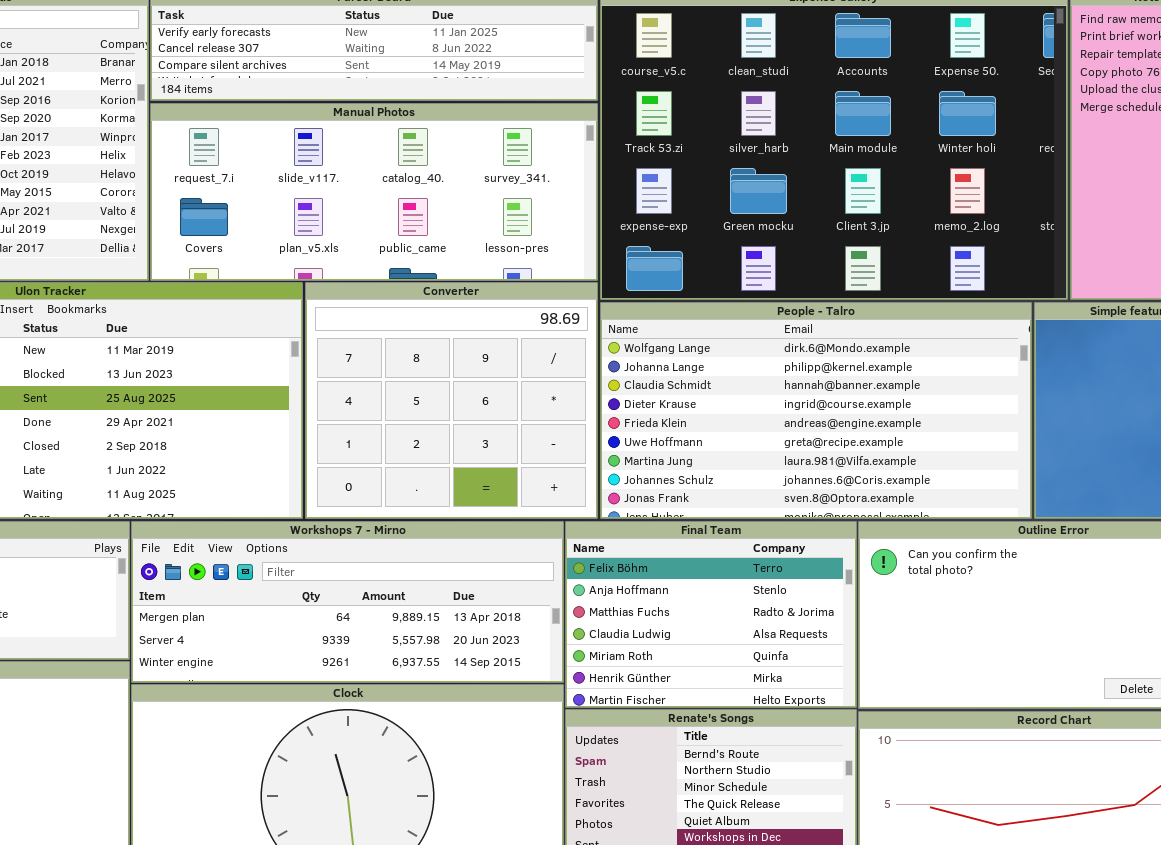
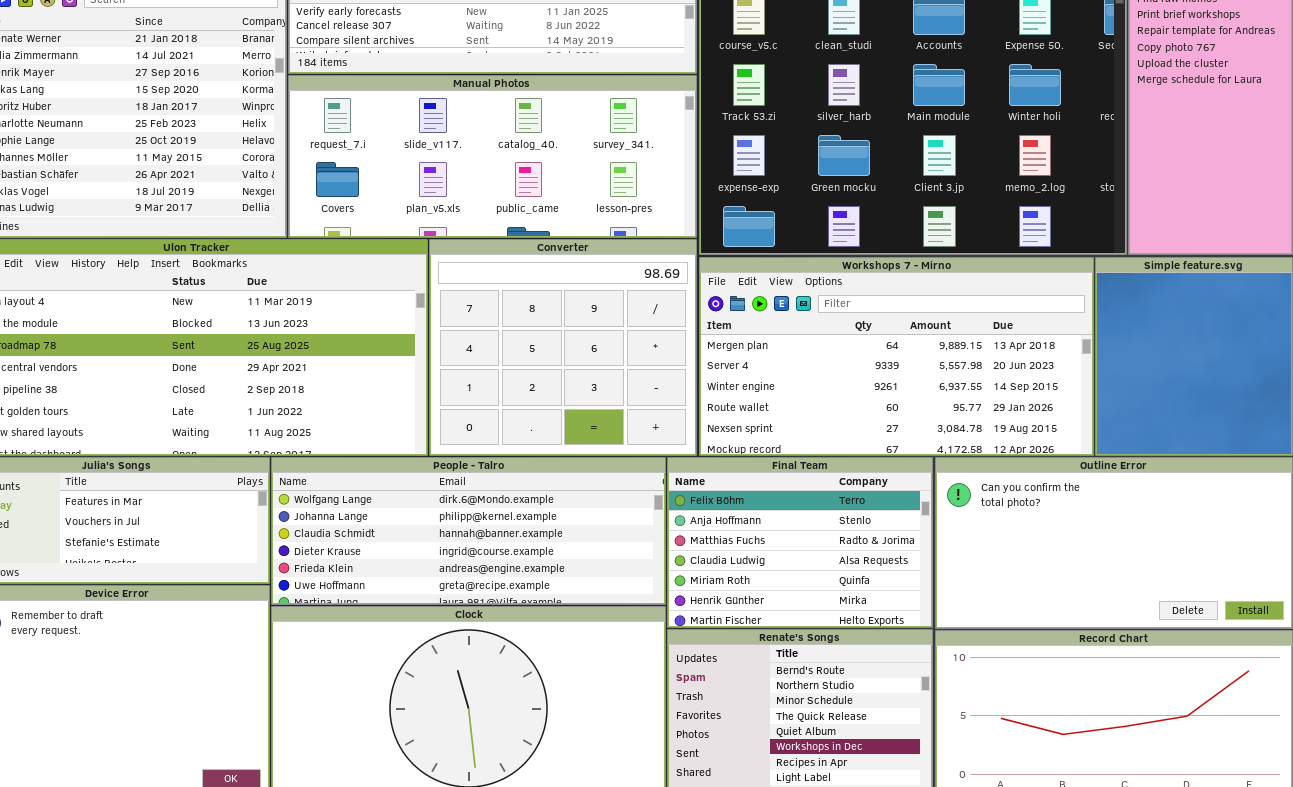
People - Talro: [600,302,1032,519] -> [271,457,666,605], moved, resized
Workshops 7 - Mirno: [131,521,564,683] -> [699,257,1094,456], moved, resized

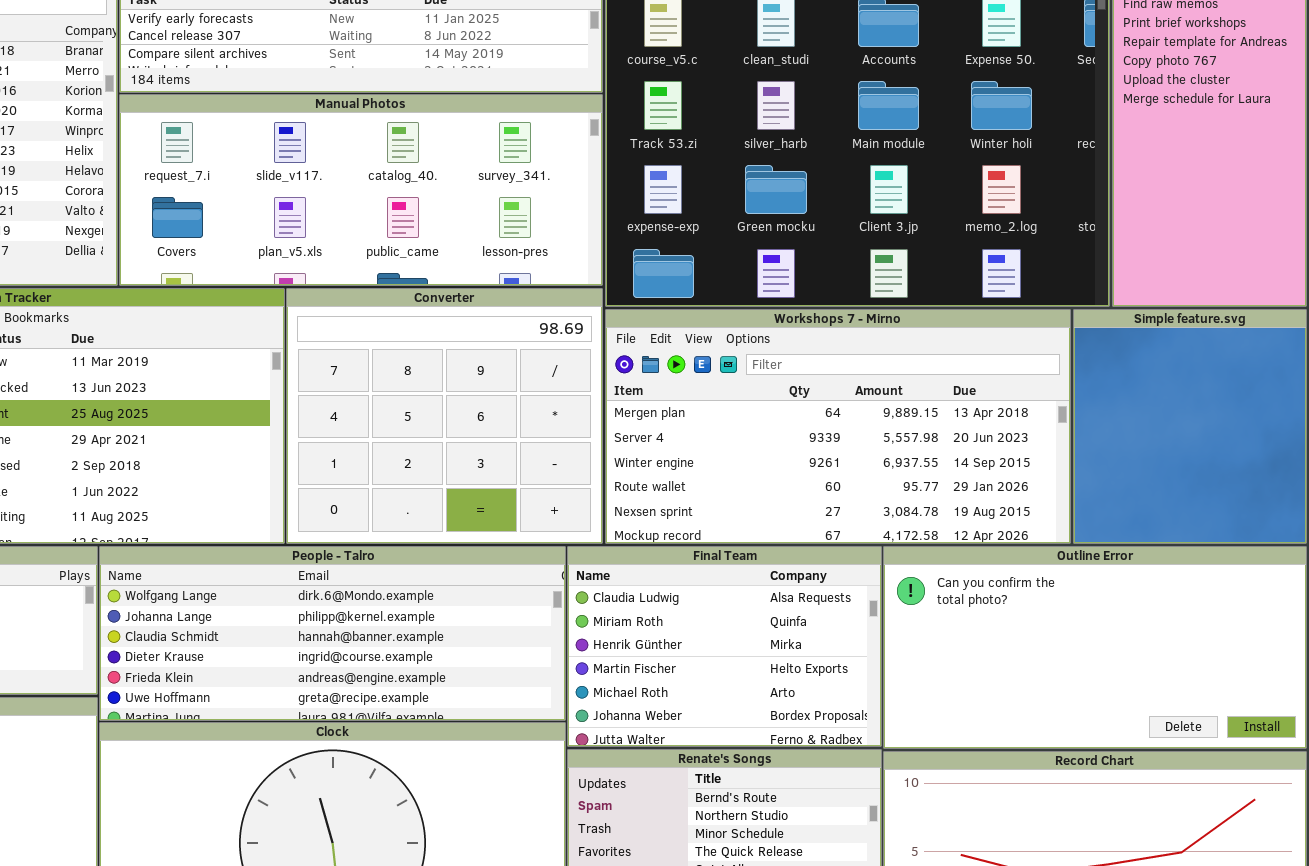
Final Team: [667,457,933,628] -> [567,546,882,747], scrolled down 3 rows

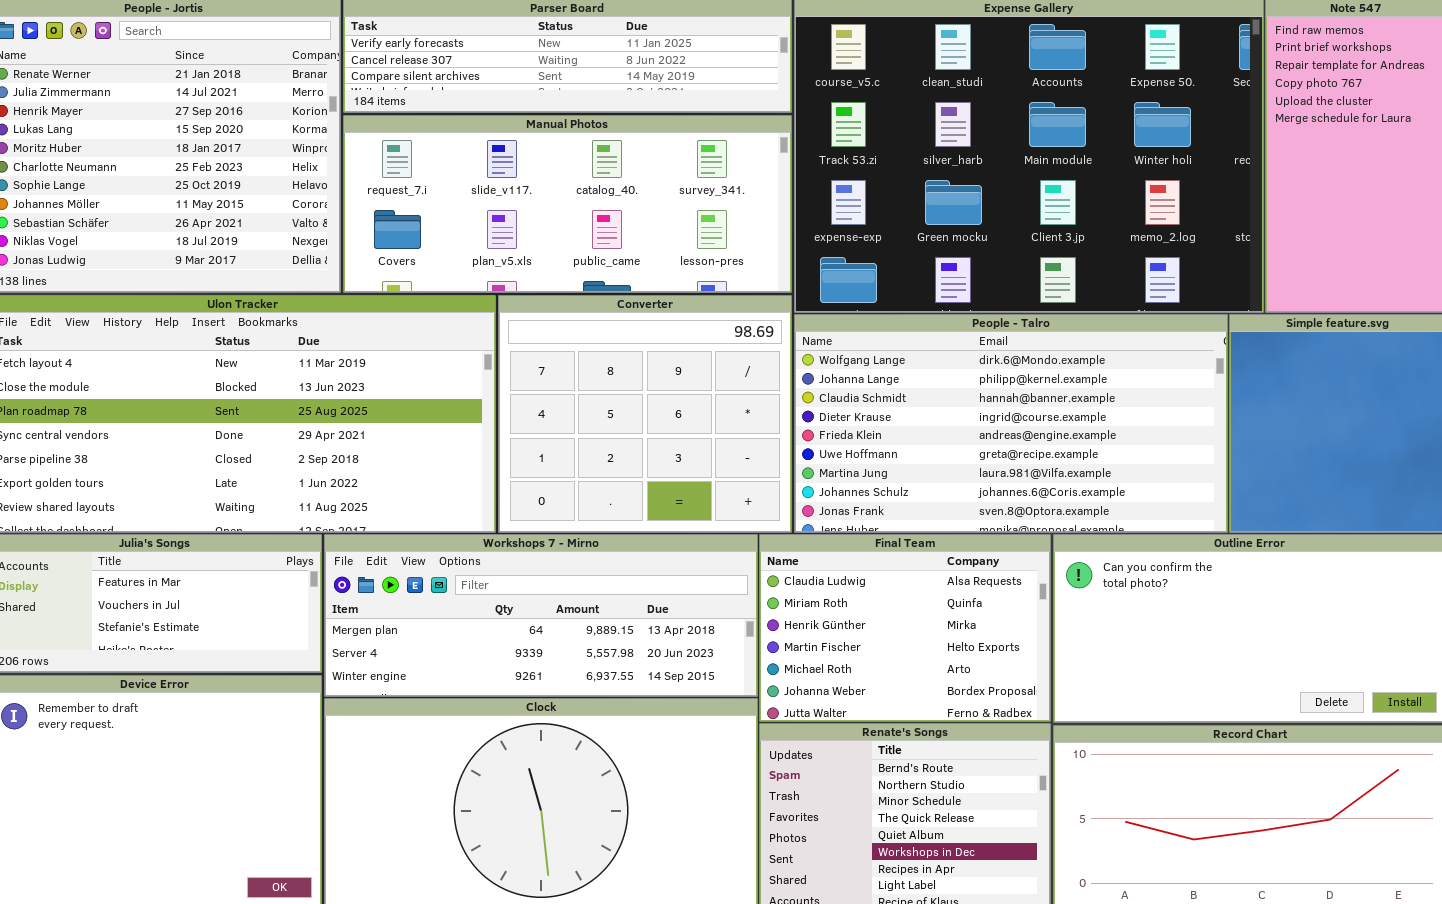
Workshops 7 - Mirno: [605,309,1071,544] -> [324,534,758,697], moved, resized
People - Talro: [99,546,566,721] -> [794,314,1228,533], moved, resized

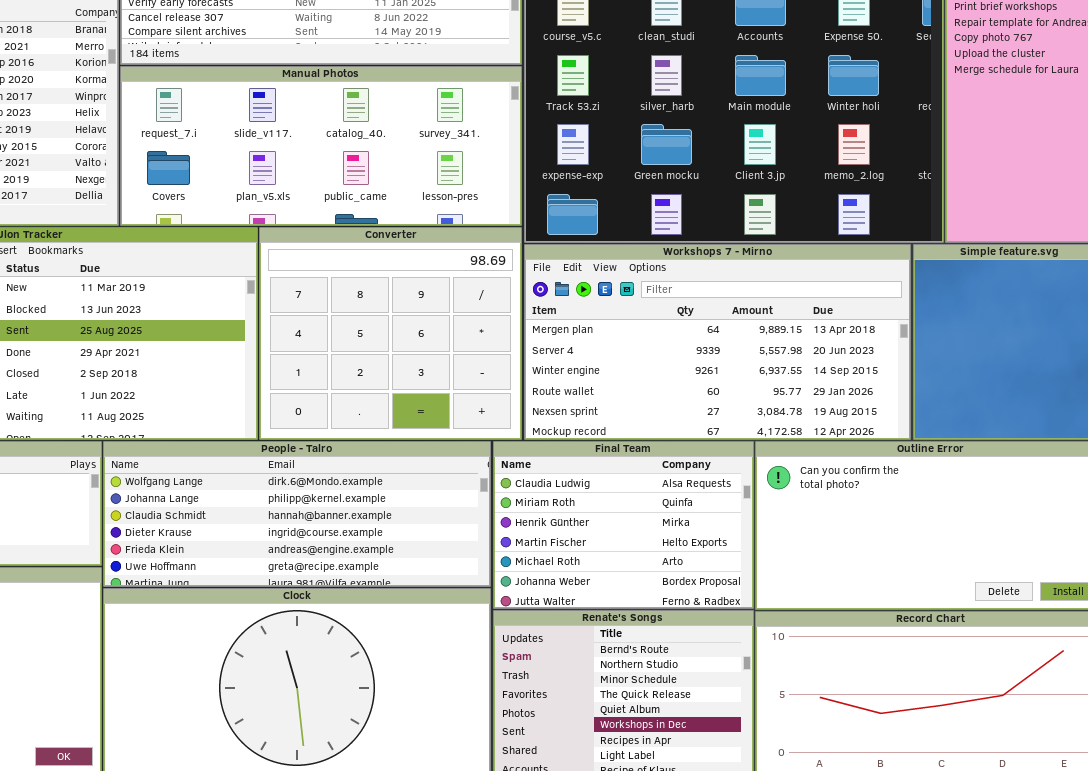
People - Talro: [794,314,1228,533] -> [103,441,491,587], moved, resized
Workshops 7 - Mirno: [324,534,758,697] -> [524,244,911,440], moved, resized

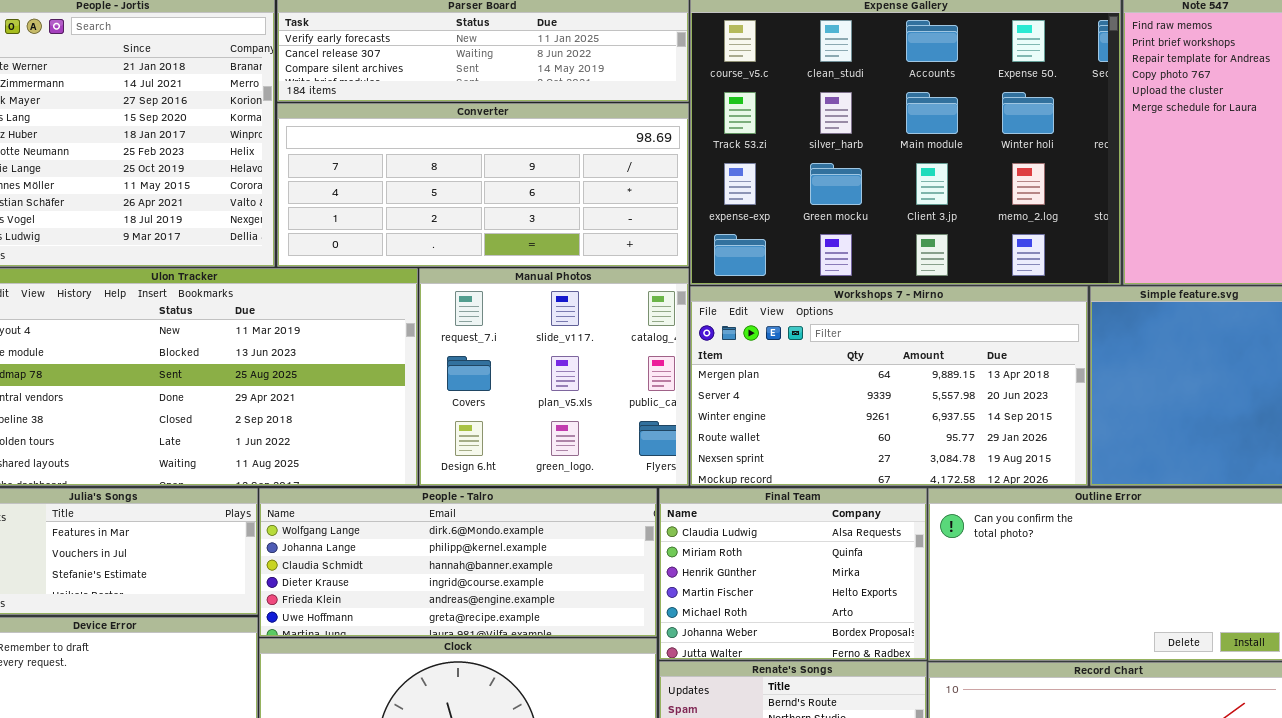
Manual Photos: [120,66,522,226] -> [419,268,689,486], moved, resized
Converter: [259,227,522,440] -> [277,103,689,267], moved, resized

